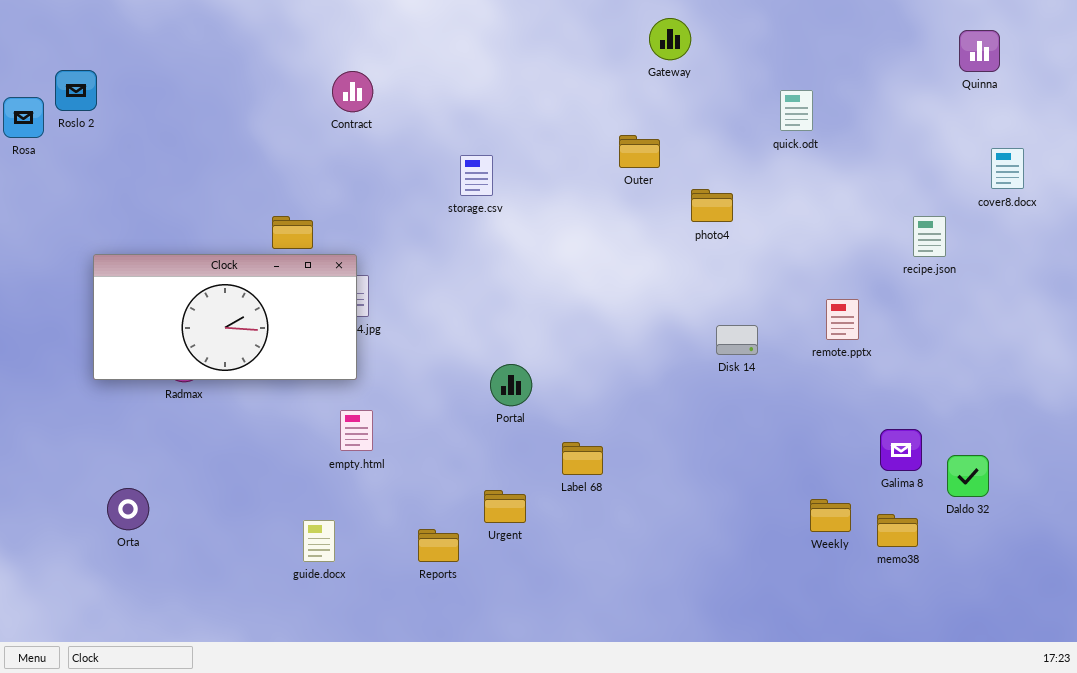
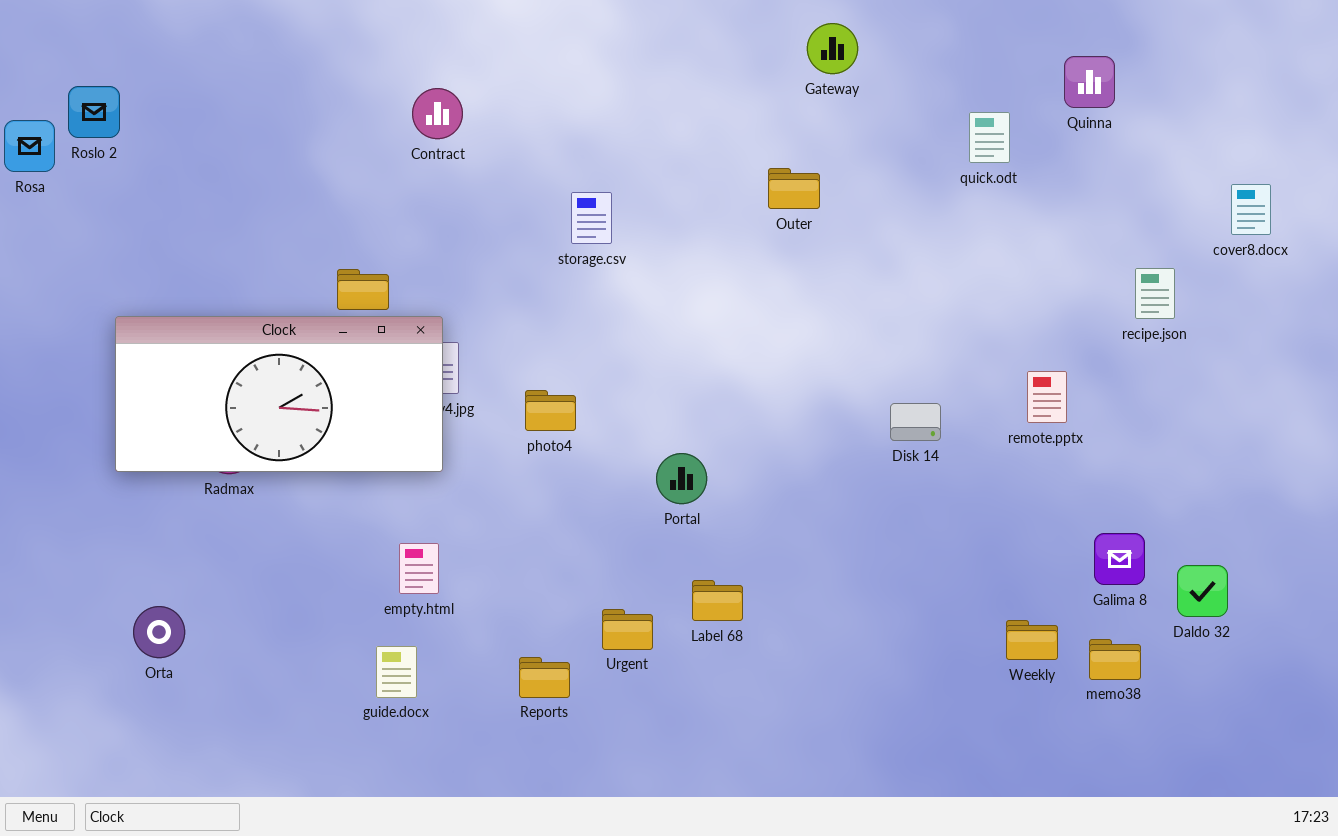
Quinna: [959,30,1000,72] -> [1064,56,1115,108], moved
photo4: [691,189,733,222] -> [525,390,576,431], moved
Portal: [490,364,532,406] -> [656,453,707,504], moved
empty.html: [340,410,373,451] -> [399,543,439,594], moved
Label 68: [562,442,603,475] -> [692,580,743,621], moved

